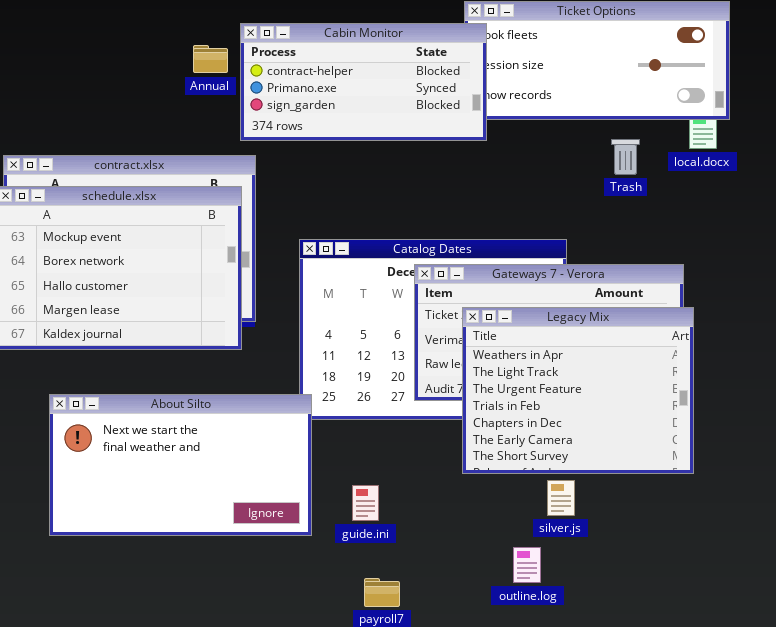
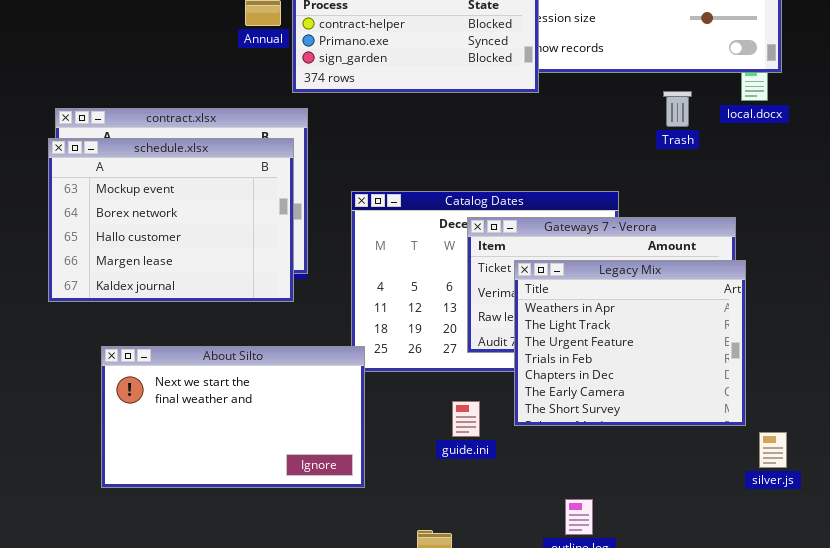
silver.js: [547,480,575,516] -> [759,432,787,468], moved
guide.ini: [352,485,379,521] -> [452,401,480,437], moved

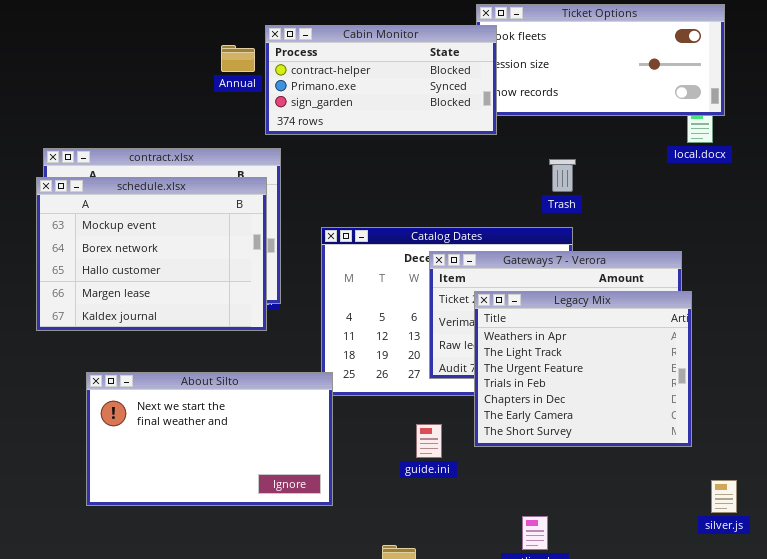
Trash: [663,91,692,127] -> [549,159,576,192], moved
silver.js: [759,432,787,468] -> [711,480,737,513], moved

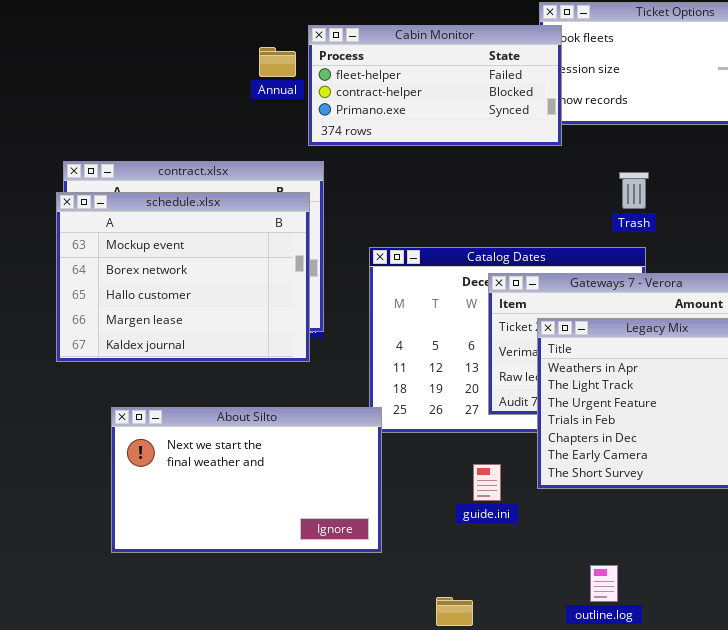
Cabin Monitor: [265,25,497,135] -> [308,25,562,146], scrolled up 1 row

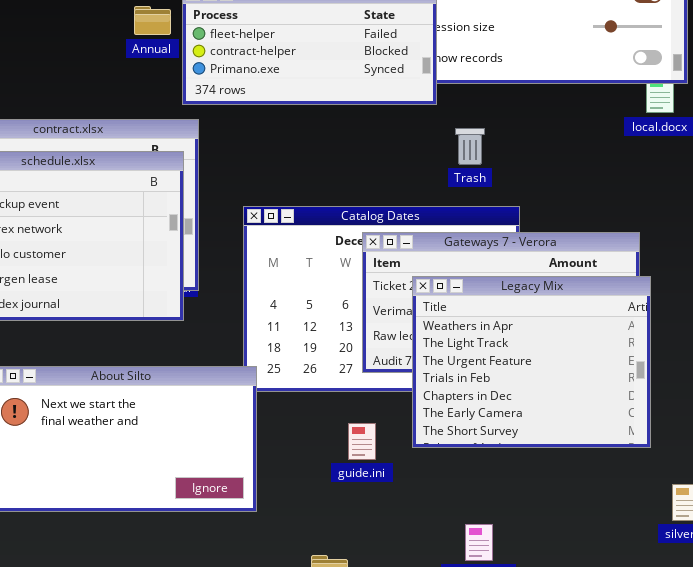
Trash: [619,172,649,209] -> [455,128,485,165], moved

